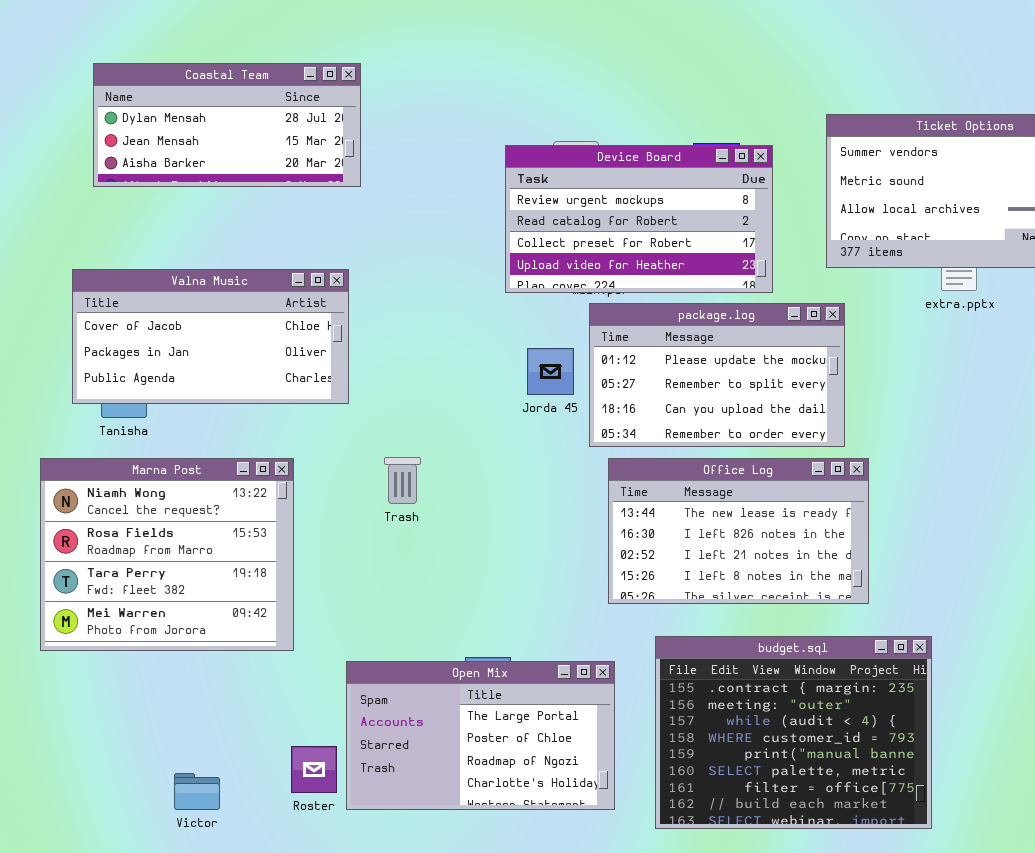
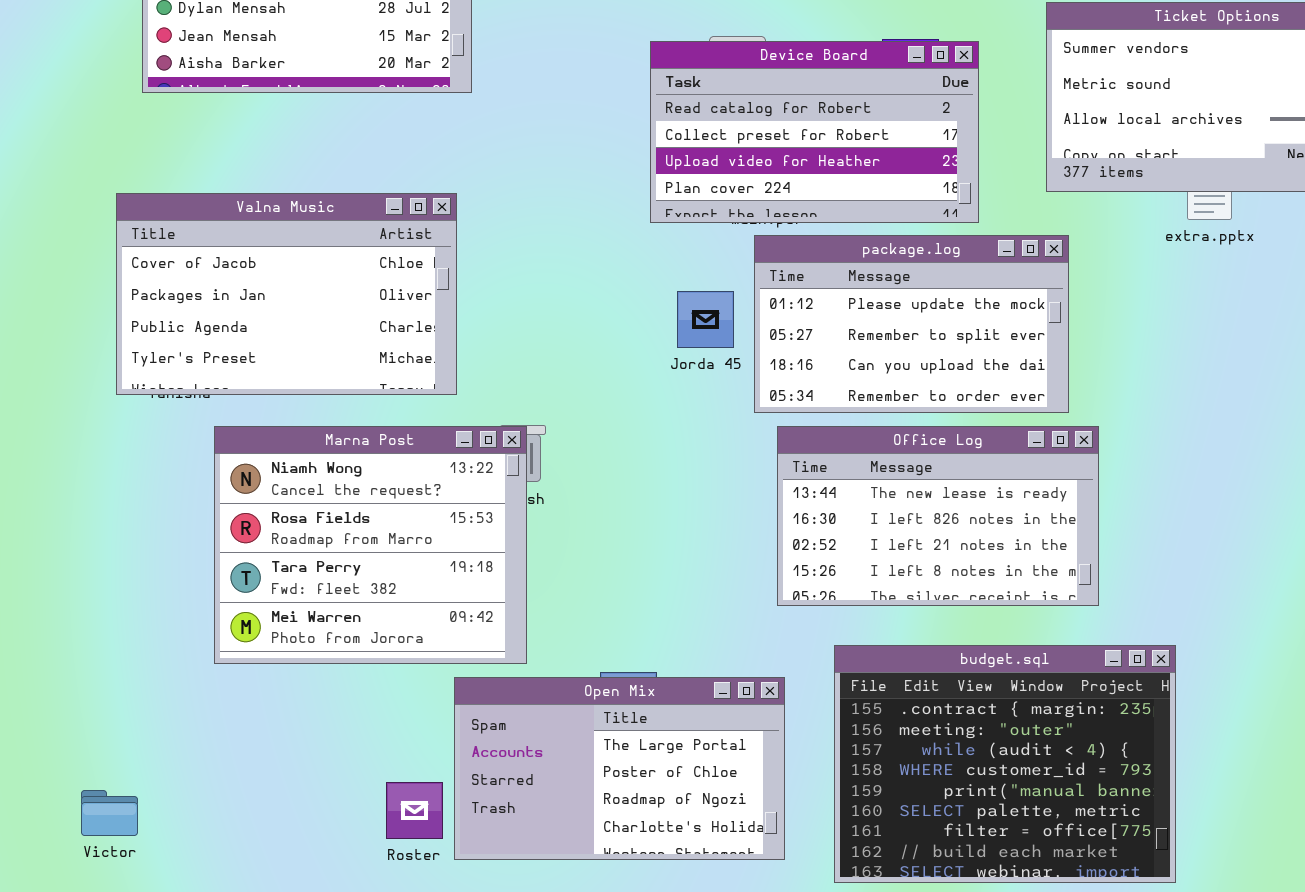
Device Board: [505,145,773,293] -> [650,41,979,223], scrolled down 1 row
Valna Music: [72,269,349,404] -> [116,193,457,395], resized
Marna Post: [40,458,294,651] -> [214,426,527,664], moved
Victor: [174,773,220,810] -> [81,790,138,836], moved

